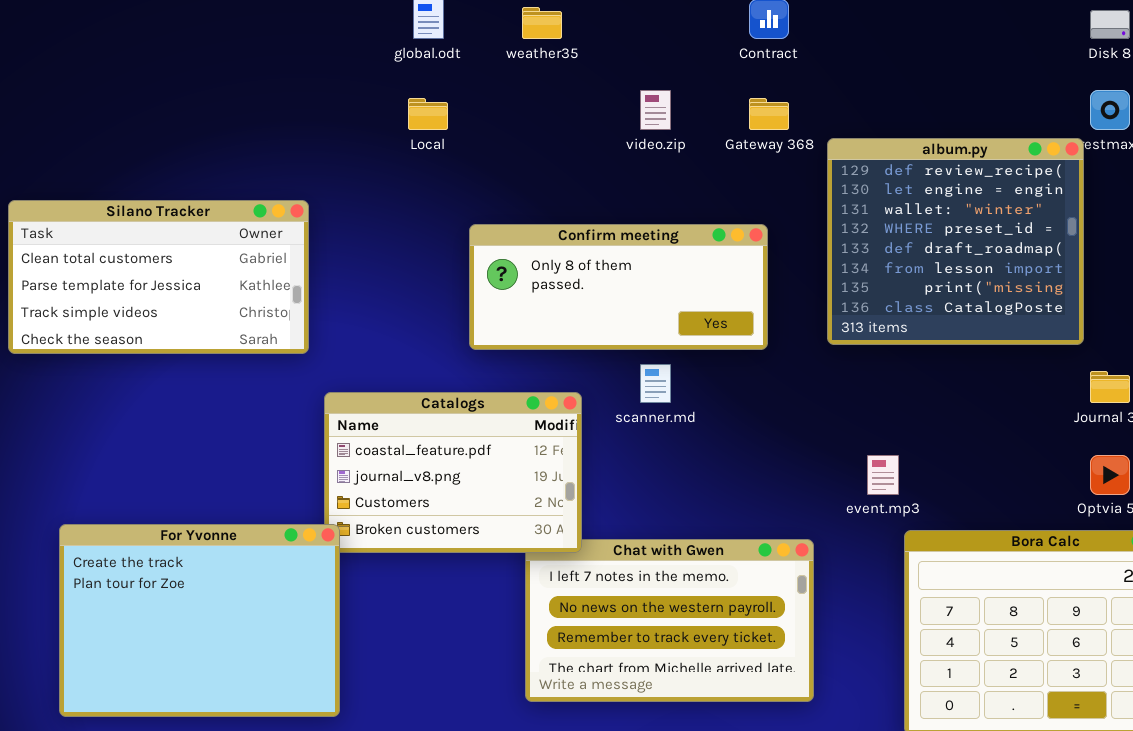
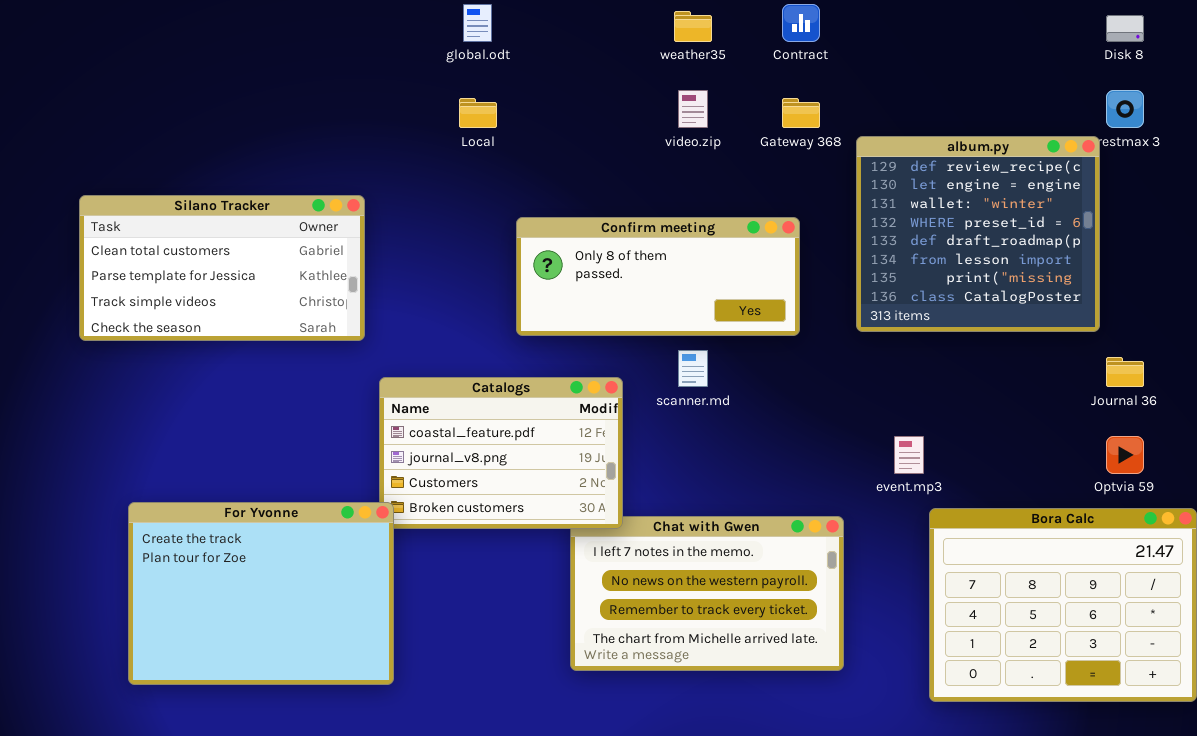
weather35: [522,7,562,39] -> [674,11,712,42], moved

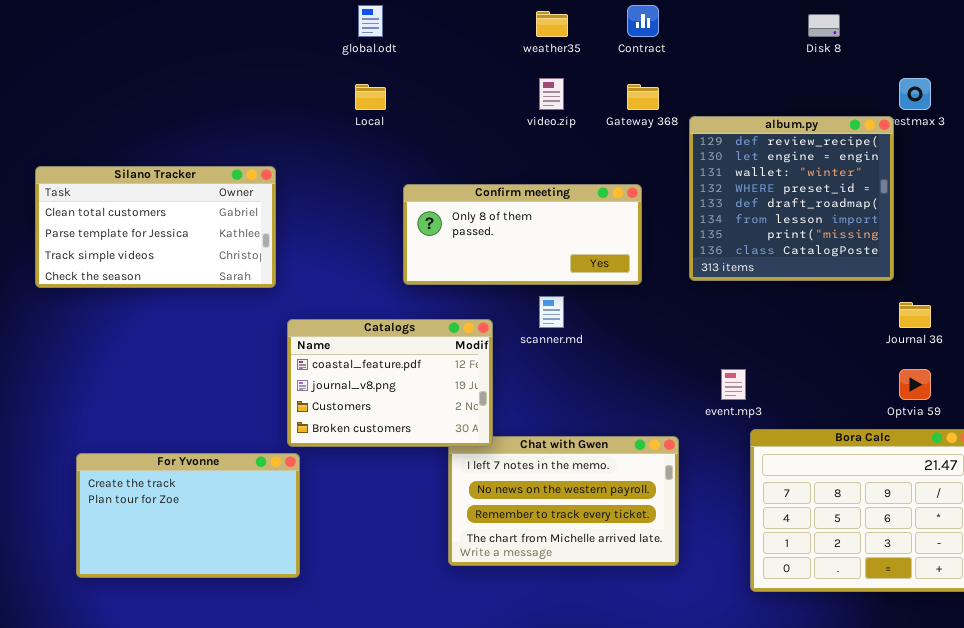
Disk 8: [1106,15,1144,42] -> [808,14,840,37], moved
For Yvonne: [128,502,394,685] -> [76,453,300,578], resized

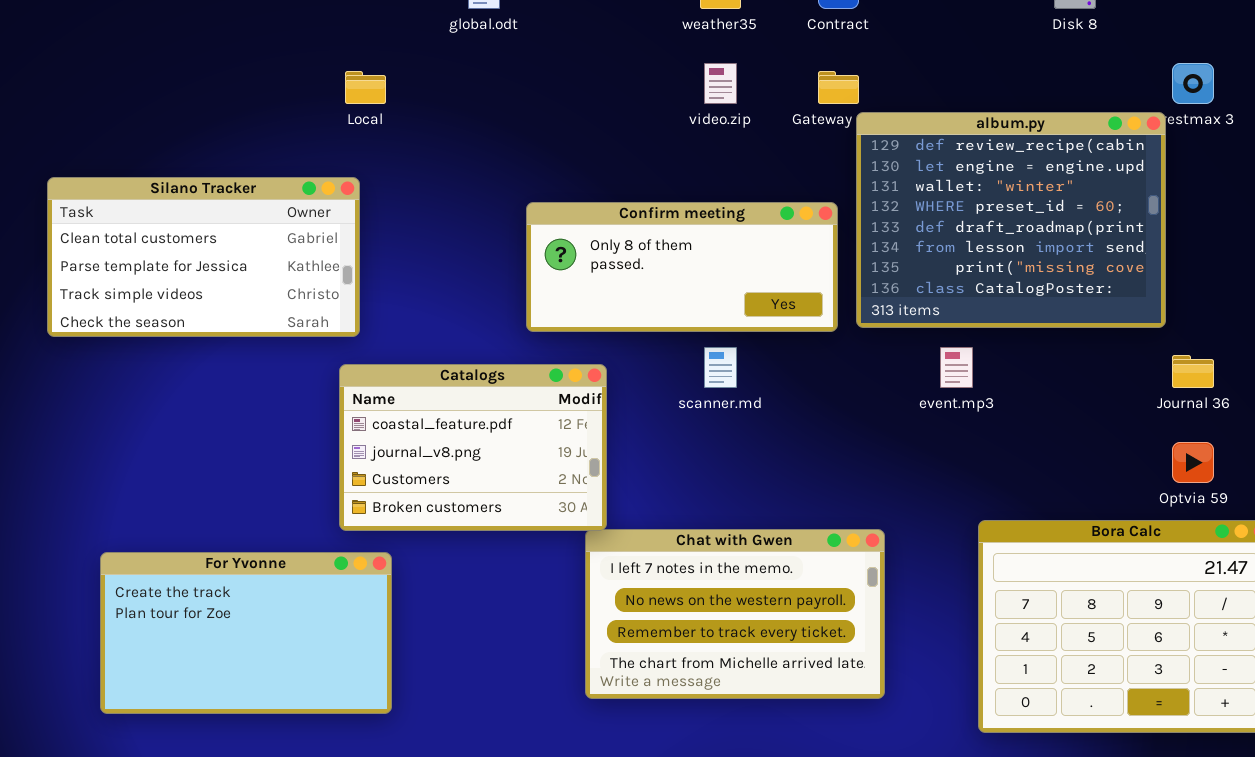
Local: [355,84,386,110] -> [345,71,386,104], moved
album.py: [689,116,894,281] -> [856,112,1166,328], resized
Catalogs: [287,319,493,447] -> [339,364,607,531], moved
event.mp3: [721,369,746,400] -> [940,347,973,388], moved

